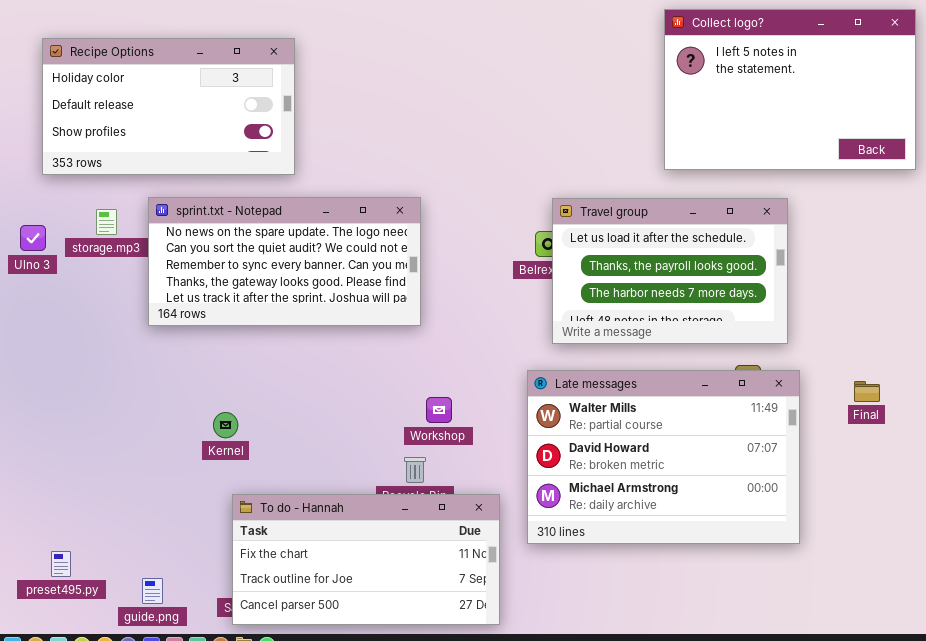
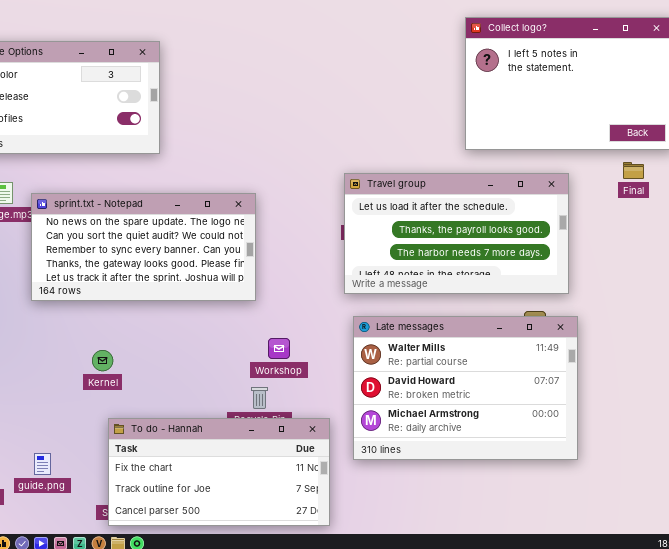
sprint.txt - Notepad: [148,197,421,326] -> [31,193,256,301], moved
Travel group: [552,198,788,344] -> [344,173,569,294], resized
Final: [854,381,880,402] -> [623,162,644,179], moved
guide.png: [142,578,163,604] -> [34,453,51,475], moved

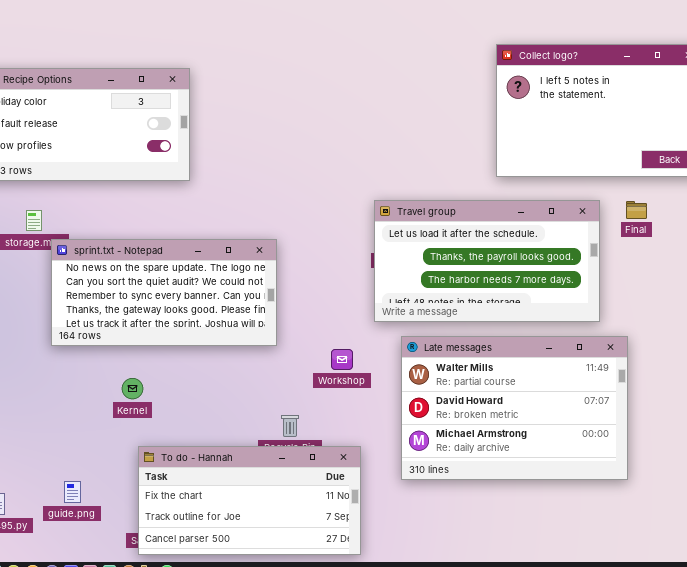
Final: [623,162,644,179] -> [626,201,647,219], moved
sprint.txt - Notepad: [31,193,256,301] -> [51,239,277,346], moved
Late messages: [353,316,578,460] -> [401,336,628,480], moved
Workshop: [268,338,290,359] -> [331,349,353,370], moved

